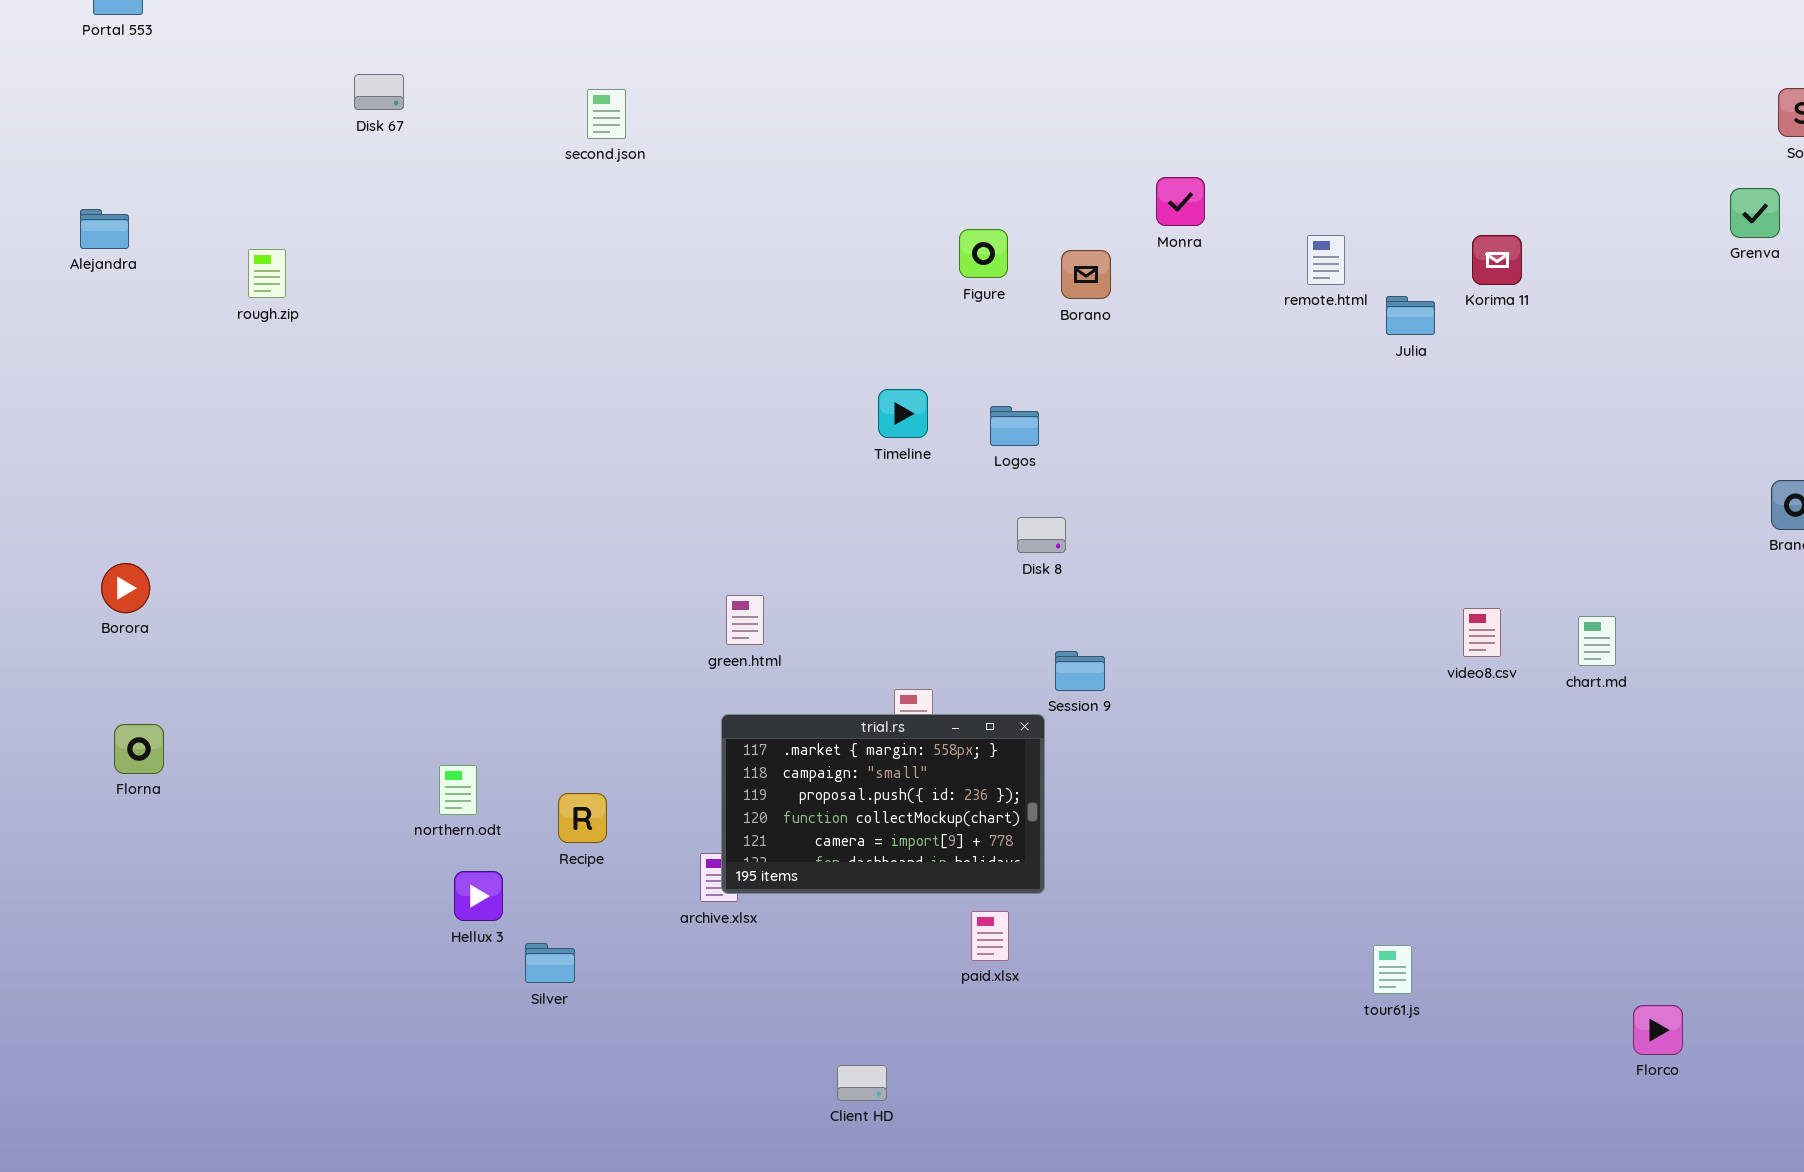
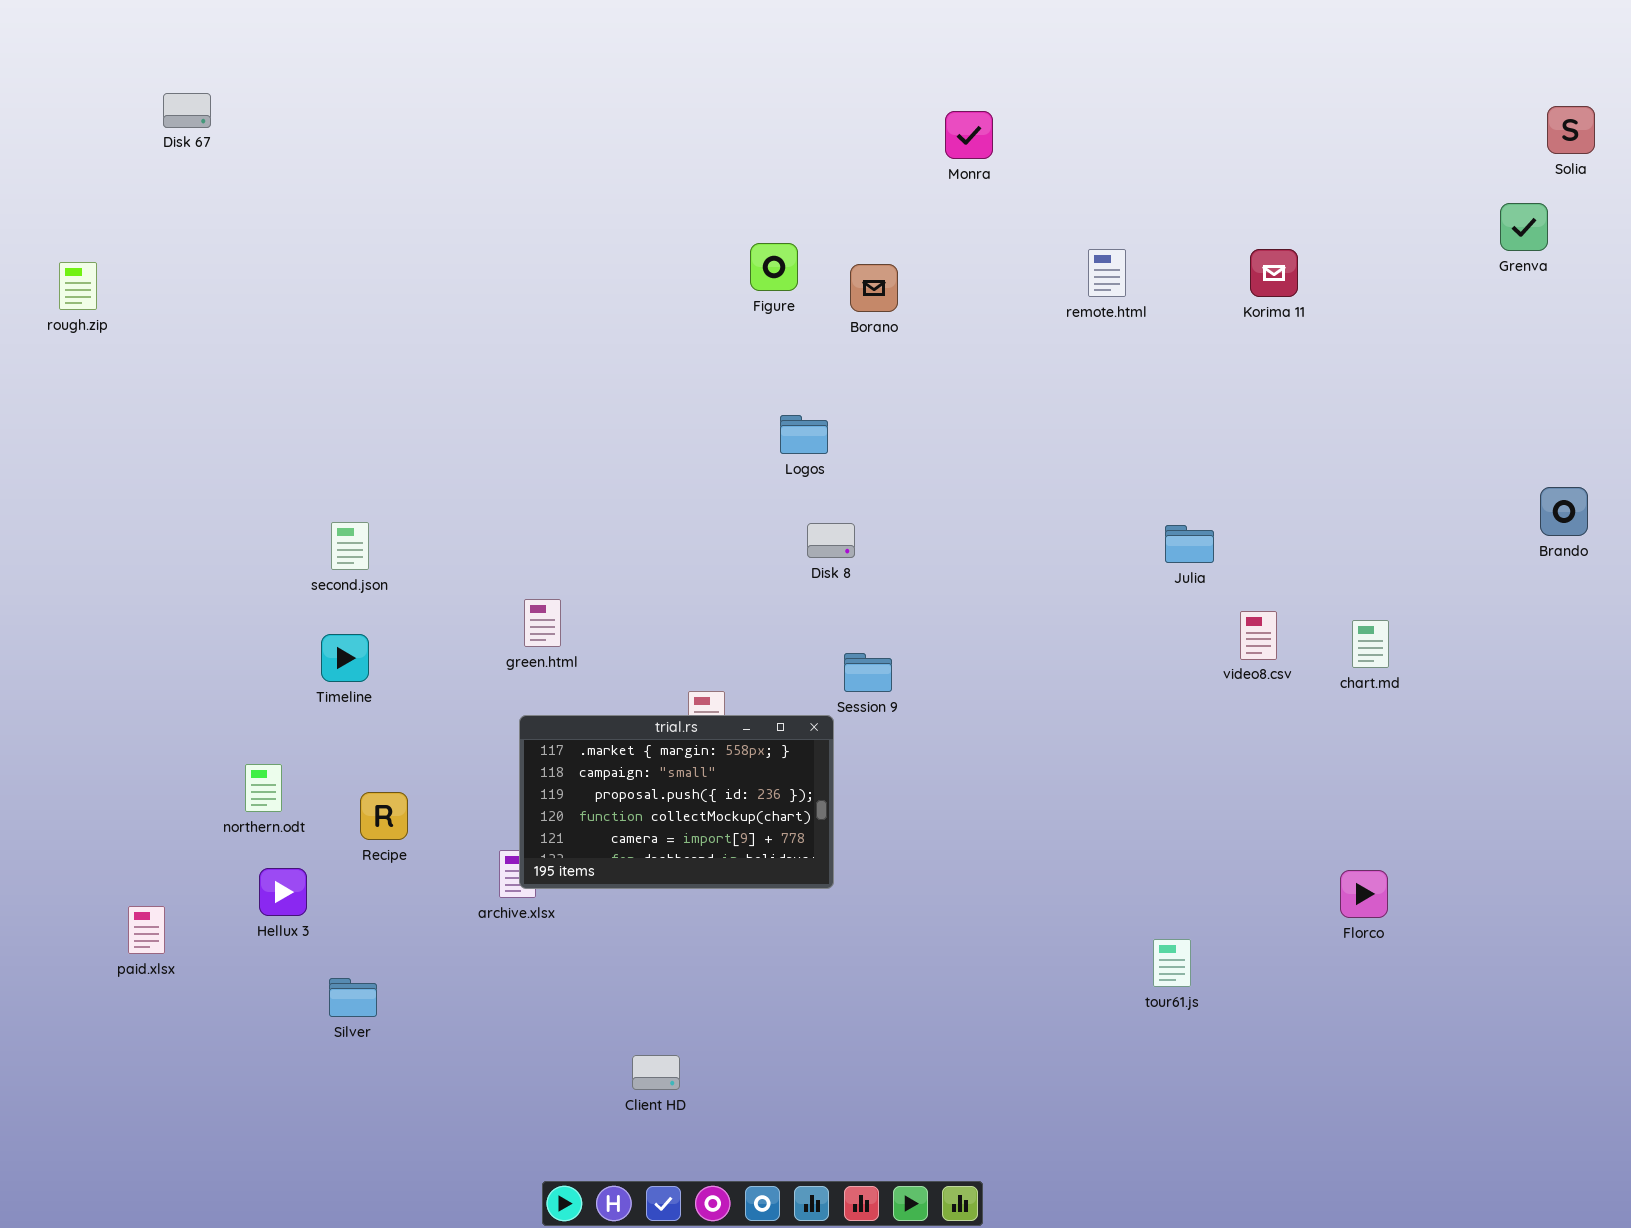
second.json: [587,89,626,139] -> [331,522,369,570], moved
Monra: [1156,177,1205,226] -> [945,111,993,159], moved
Julia: [1386,296,1435,335] -> [1165,525,1214,563], moved
Timeline: [878,389,928,438] -> [321,634,369,682], moved
paid.xlsx: [971,911,1009,961] -> [128,906,165,954], moved
Silver: [525,943,575,983] -> [329,978,377,1017], moved
Florco: [1633,1005,1683,1055] -> [1340,870,1388,918], moved

